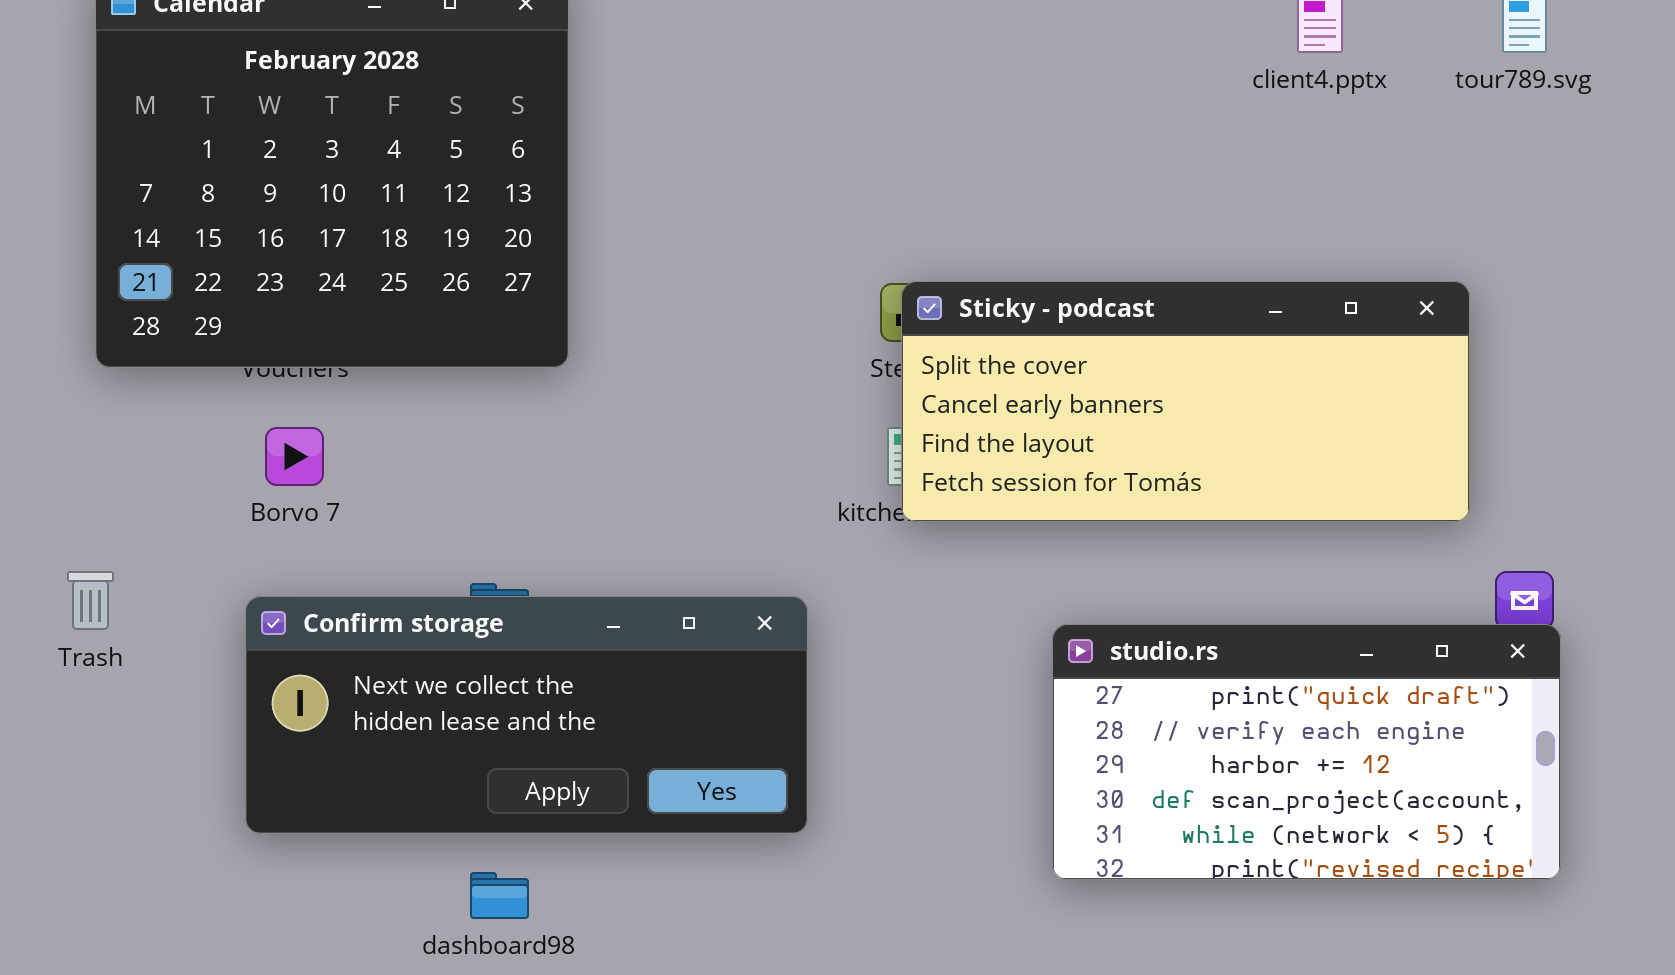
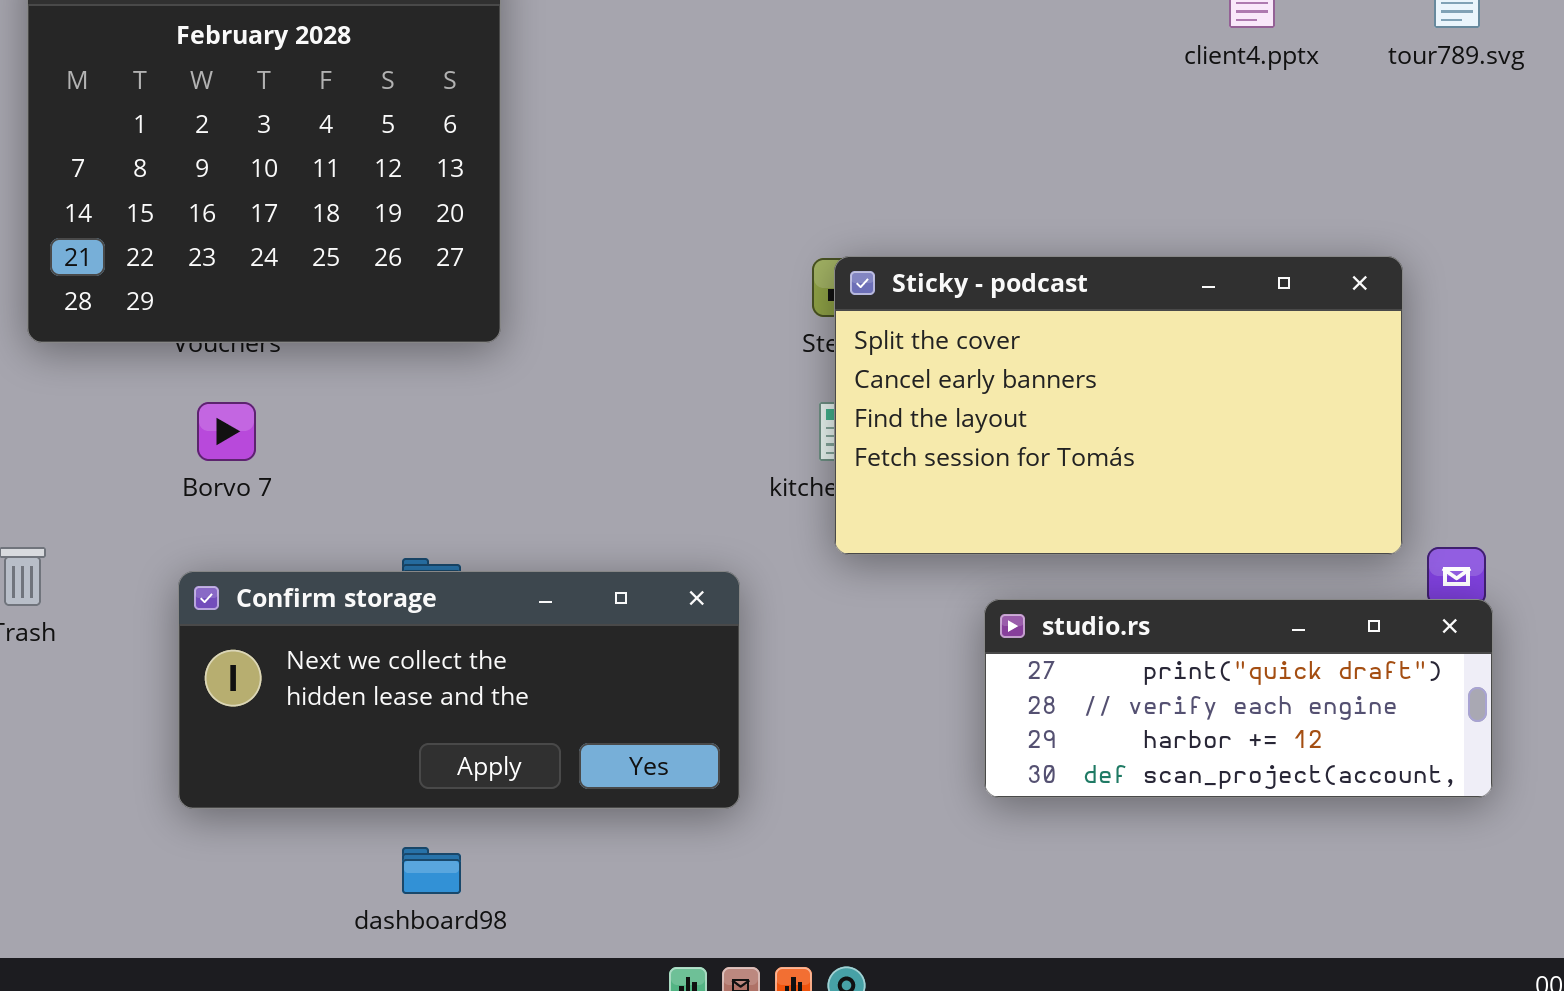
Sticky - podcast: [901,281,1470,522] -> [834,256,1403,555], resized
studio.rs: [1052,624,1561,880] -> [984,599,1493,798], resized

